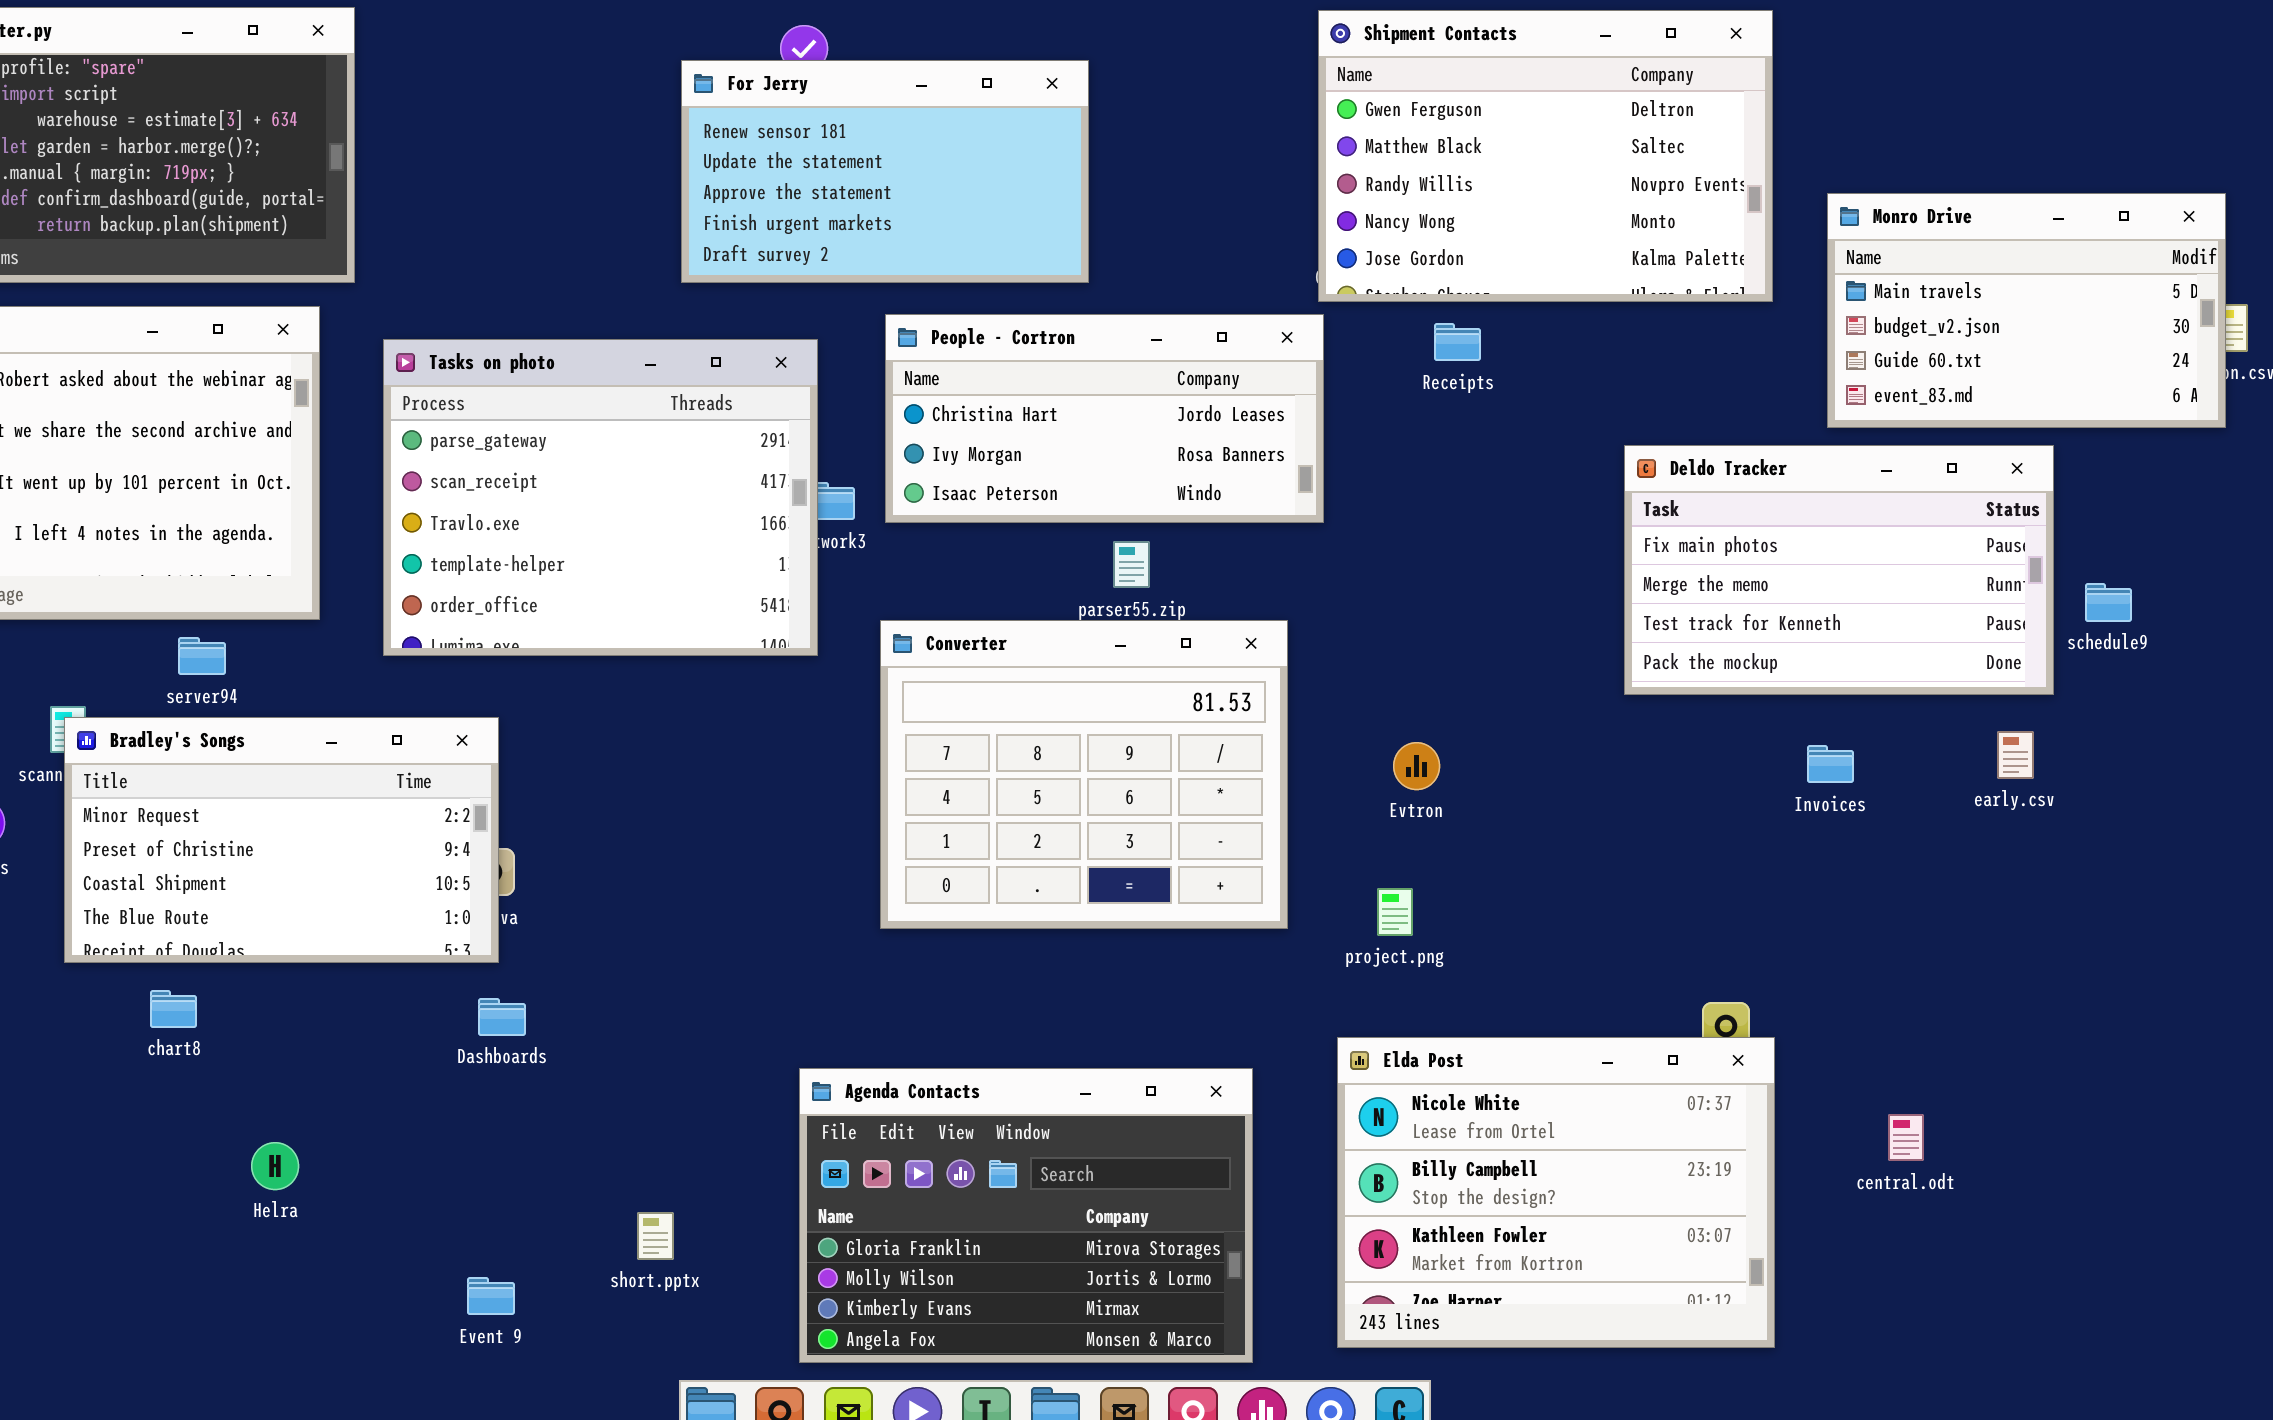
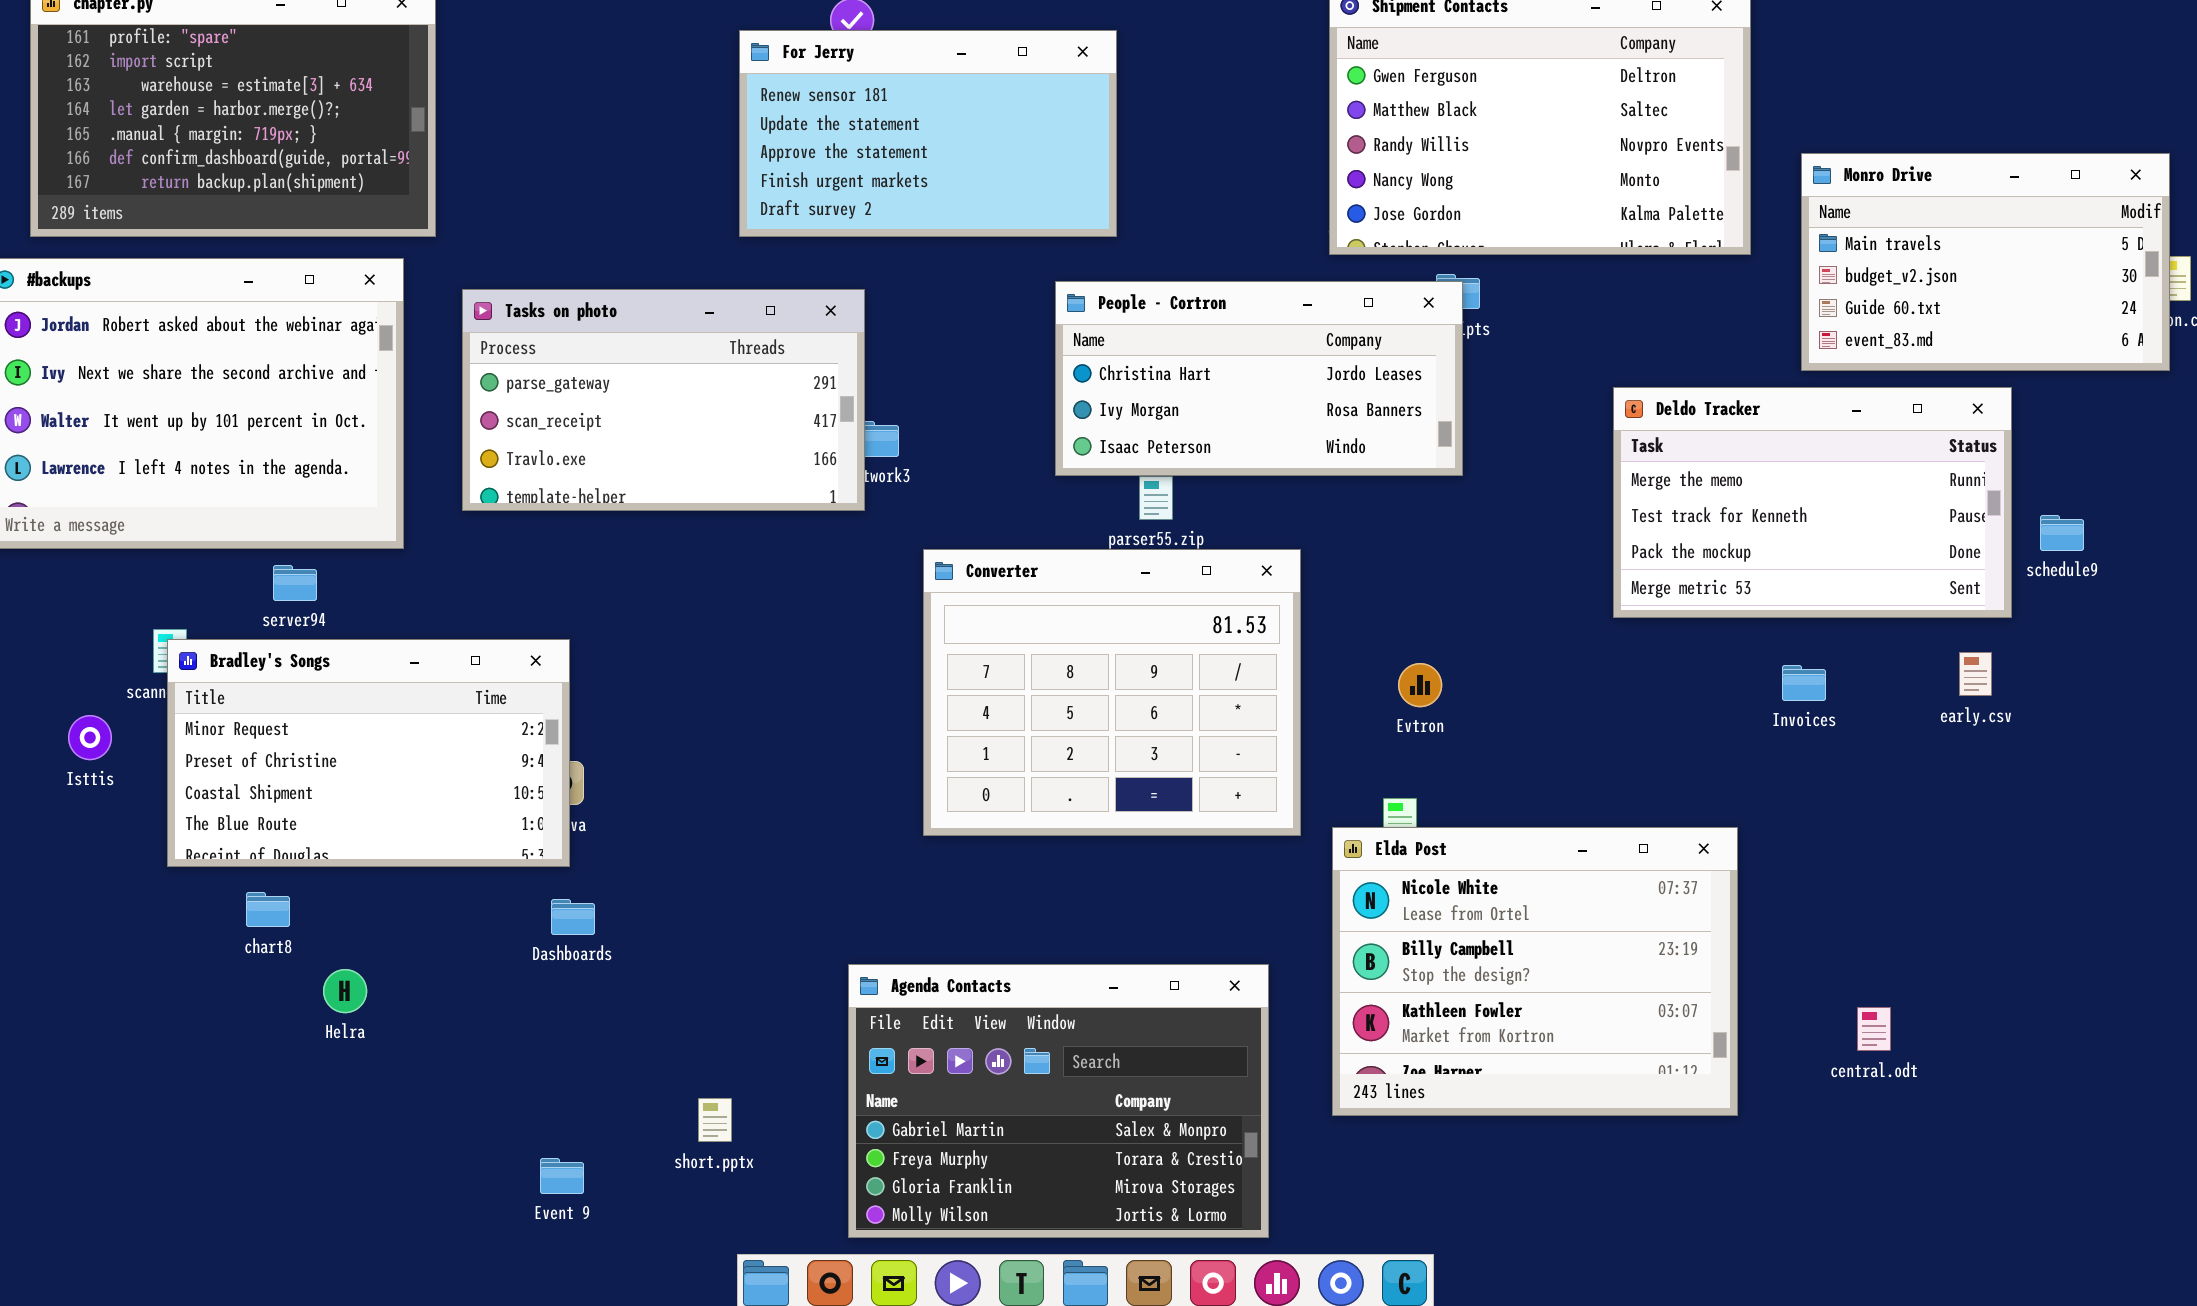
People - Cortron: [885,314,1324,523] -> [1055,281,1463,476], moved
Tasks on photo: [383,339,818,656] -> [462,289,865,511], resized
Deldo Tracker: [1624,445,2054,695] -> [1613,387,2012,618], scrolled down 1 row
Elda Post: [1337,1037,1775,1348] -> [1332,827,1738,1116], moved
Agenda Contacts: [799,1068,1253,1363] -> [848,964,1269,1238], scrolled up 2 rows
Helra: [251,1142,299,1190] -> [323,969,367,1013], moved

